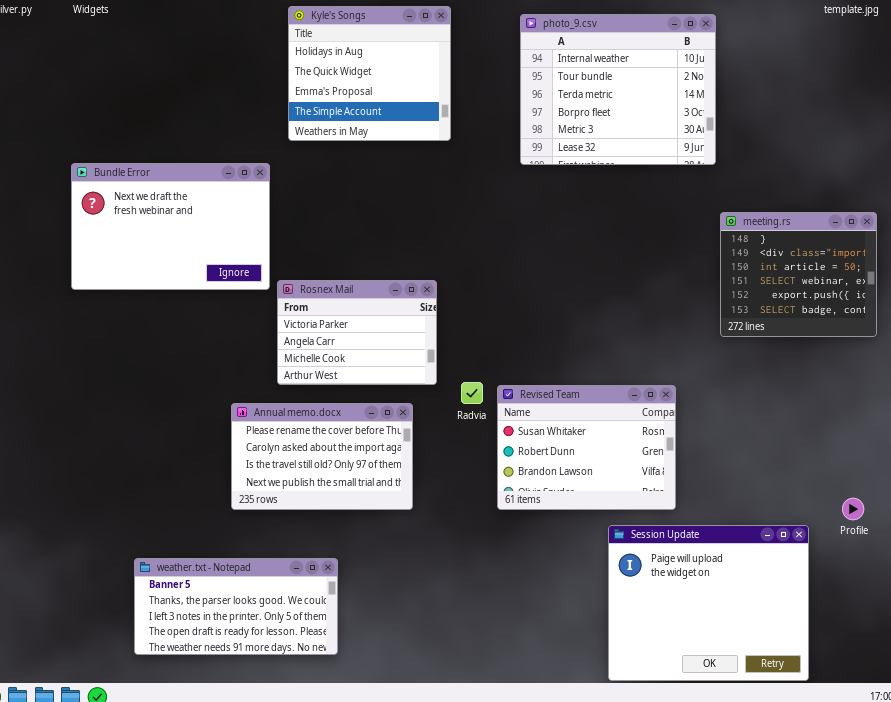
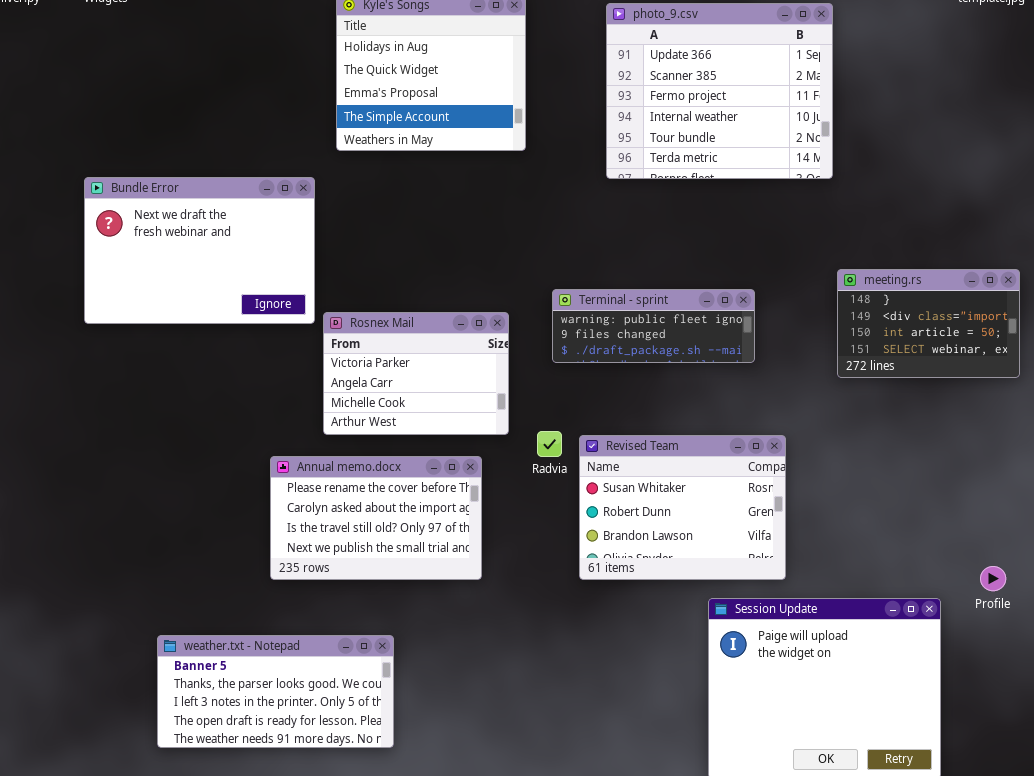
photo_9.csv: [520,14,716,165] -> [606,3,833,179], scrolled up 3 rows
meeting.rs: [720,212,877,337] -> [837,269,1020,378], resized
Terminal - sprint: none -> [552,289,755,363], opened

